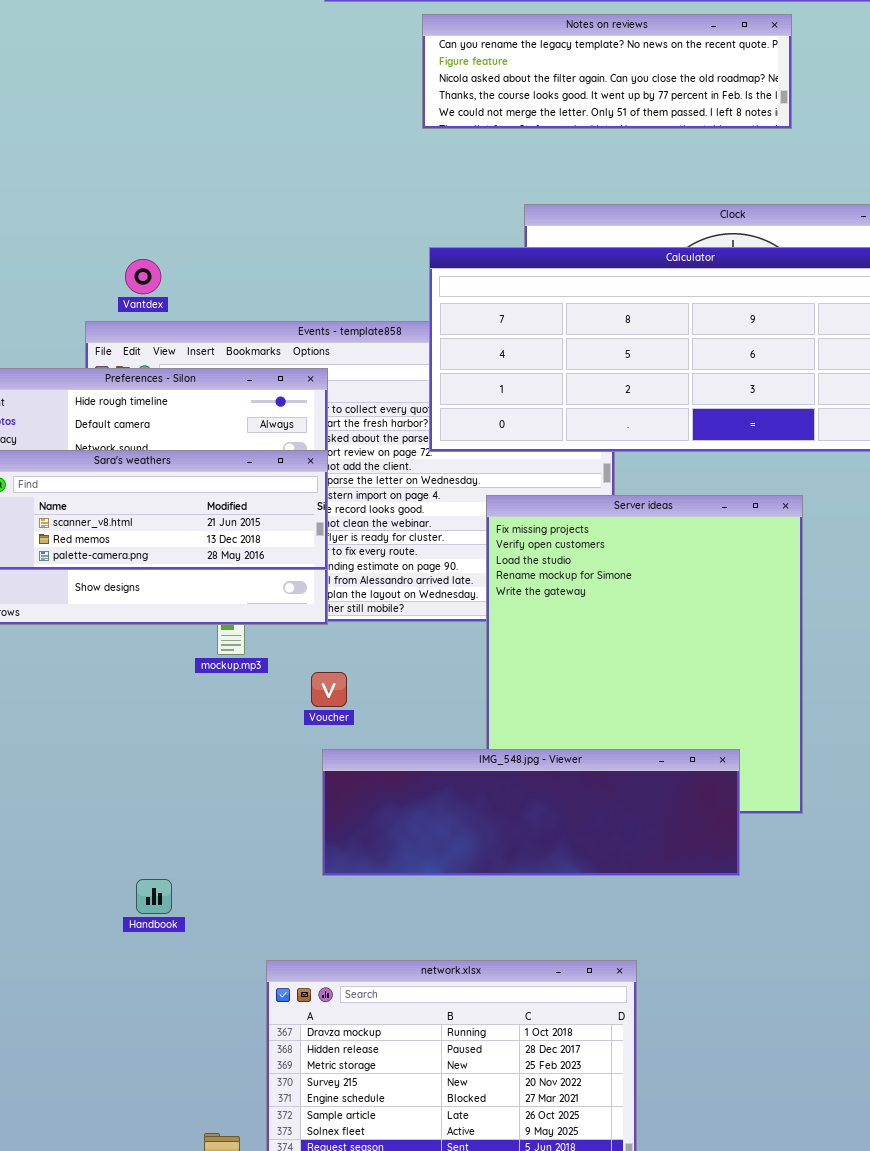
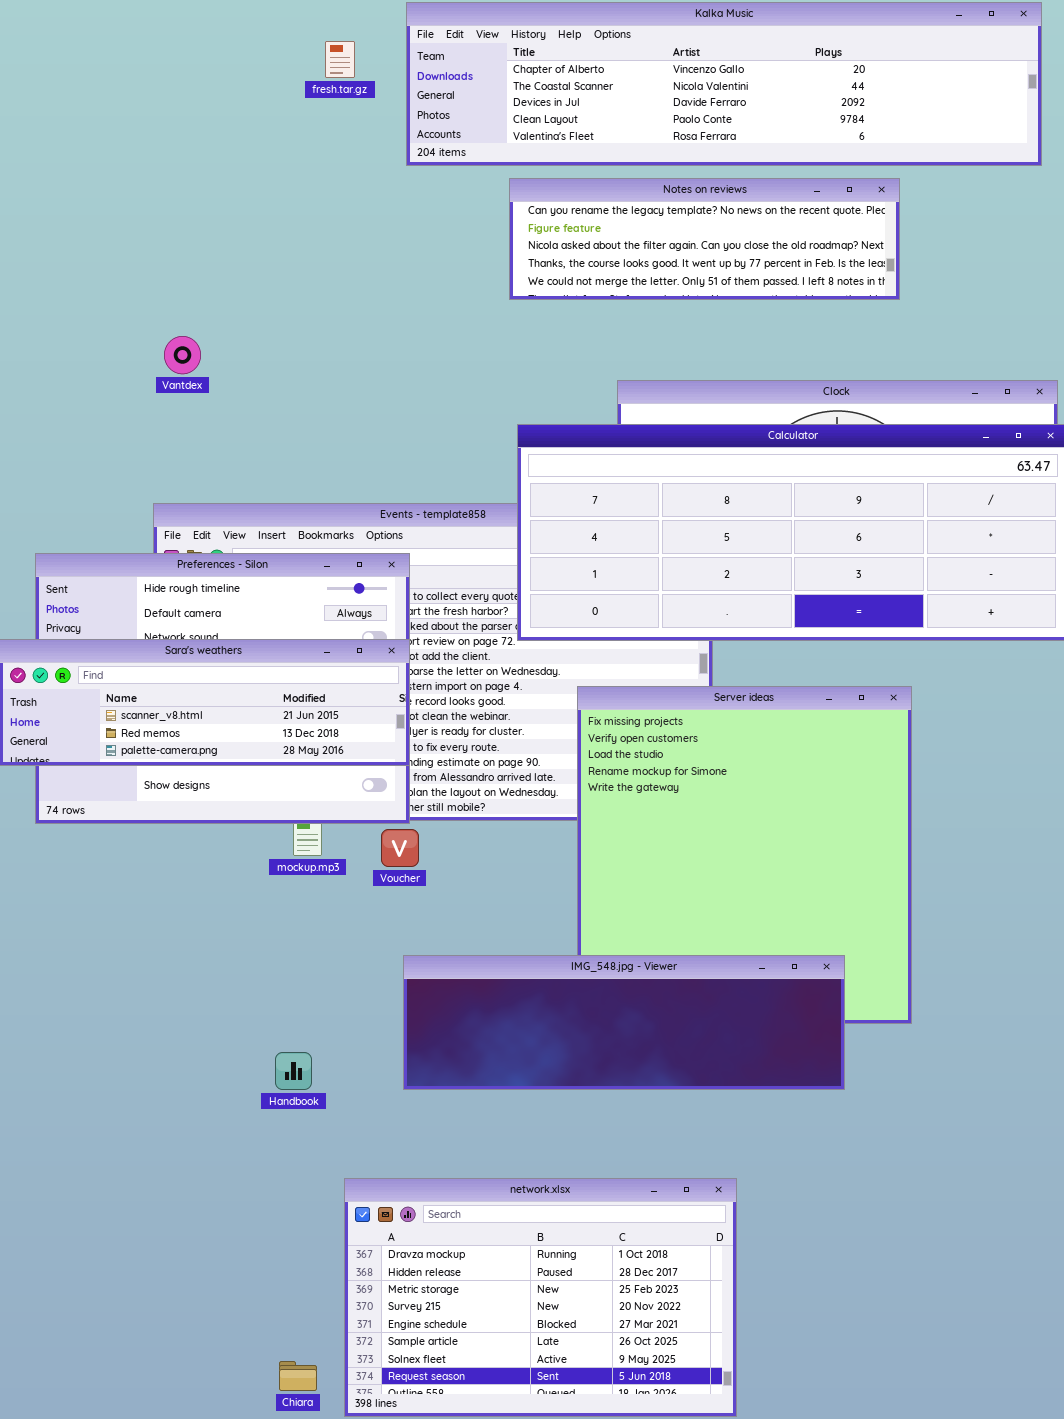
Vantdex: [125,259,161,294] -> [164,336,201,374], moved
Voucher: [311,672,347,707] -> [381,829,419,867], moved
Handbook: [136,879,172,914] -> [275,1052,312,1090], moved

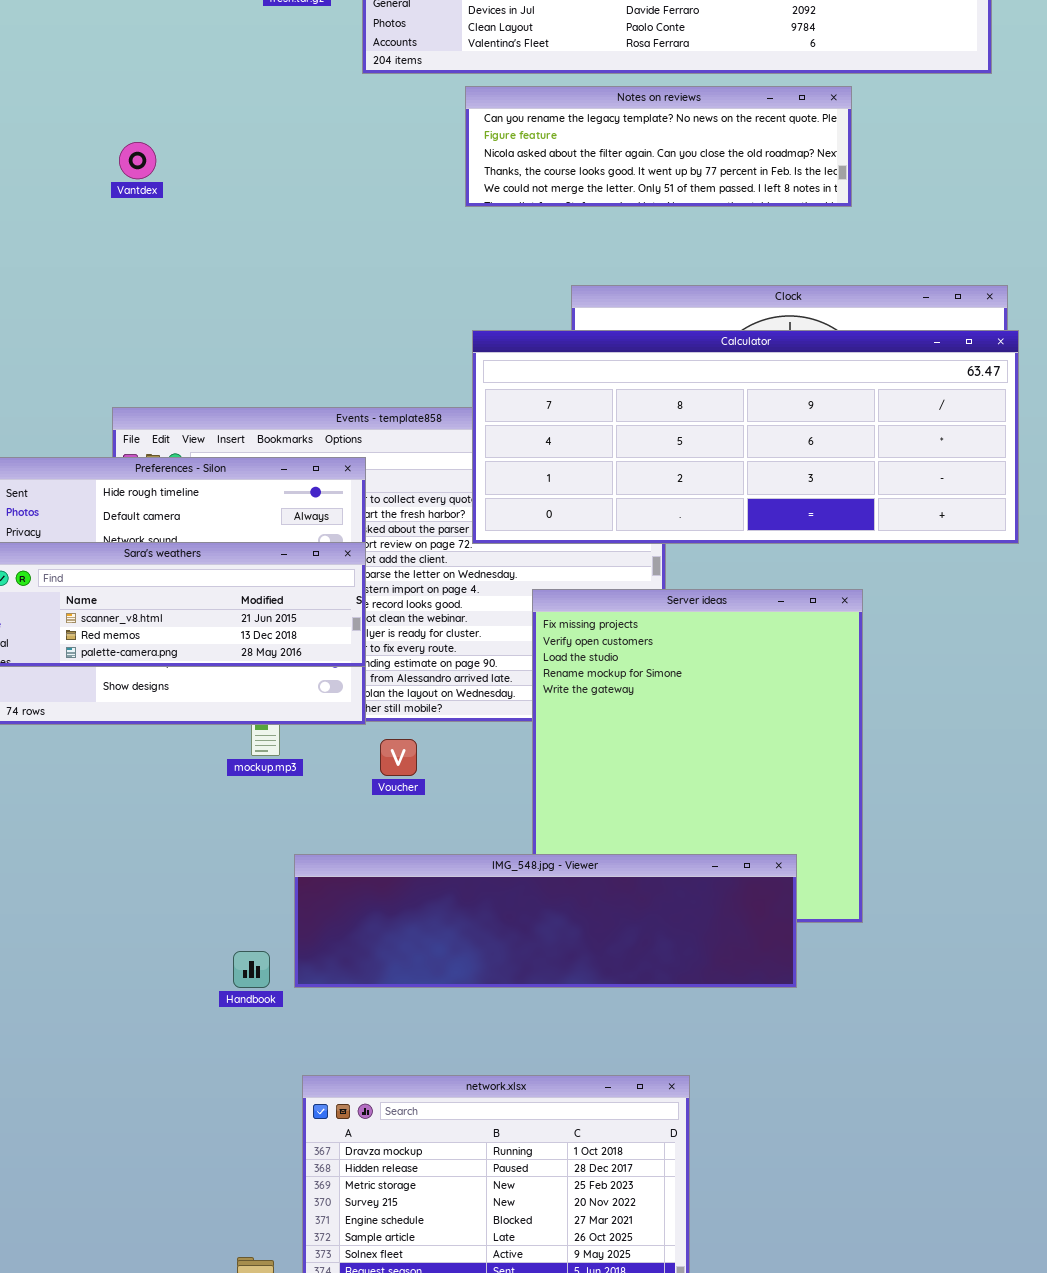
Vantdex: [164,336,201,374] -> [119,142,156,179], moved
Voucher: [381,829,419,867] -> [380,739,417,776], moved
IMG_548.jpg - Viewer: [403,955,845,1090] -> [294,854,797,988], resized

